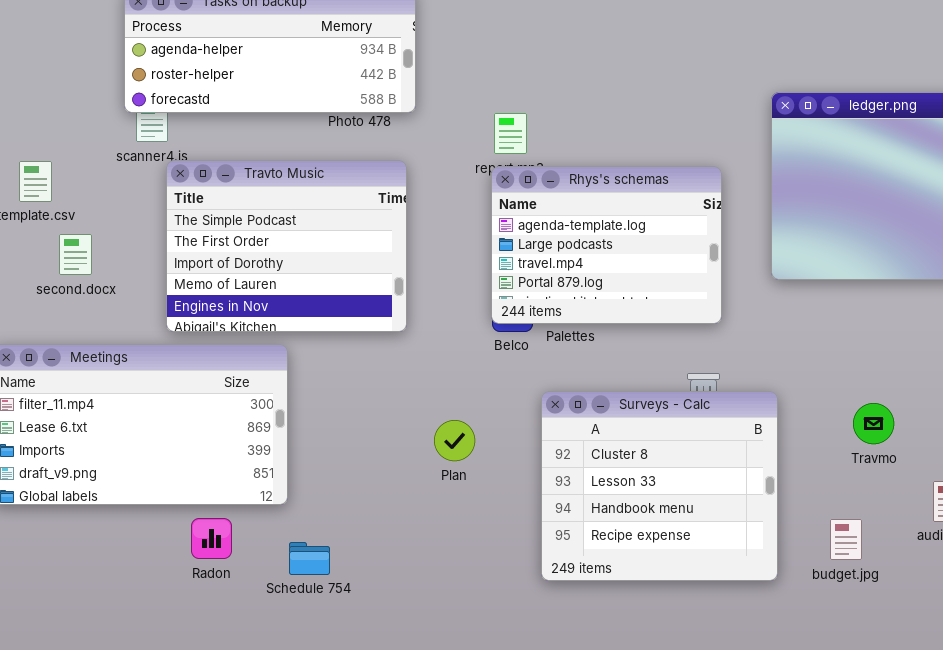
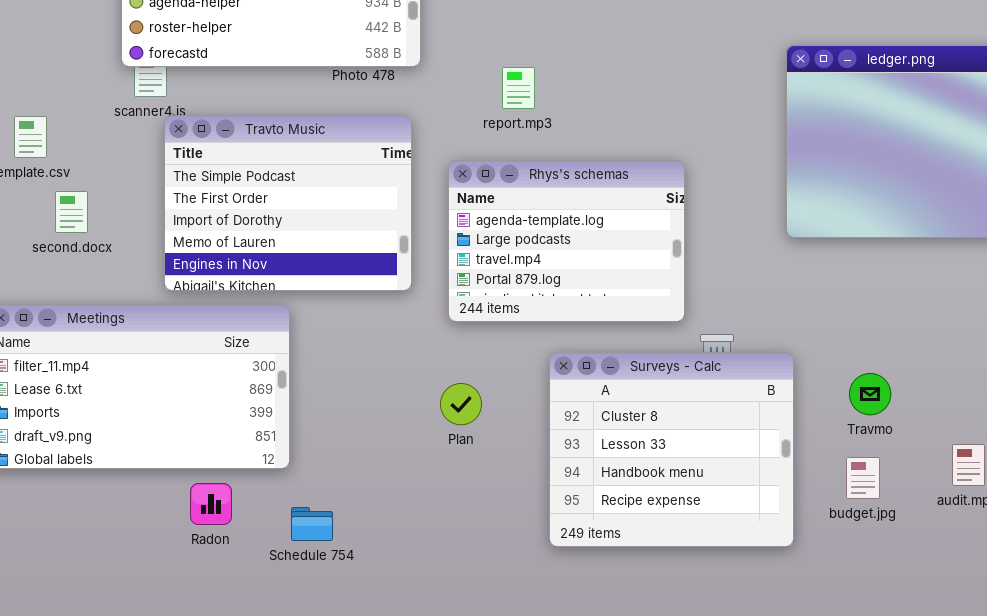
Rhys's schemas: [491,166,722,324] -> [448,160,685,322], moved
Travmo: [853,403,894,444] -> [849,373,891,415], moved
budget.jpg: [830,519,862,560] -> [846,457,880,499], moved

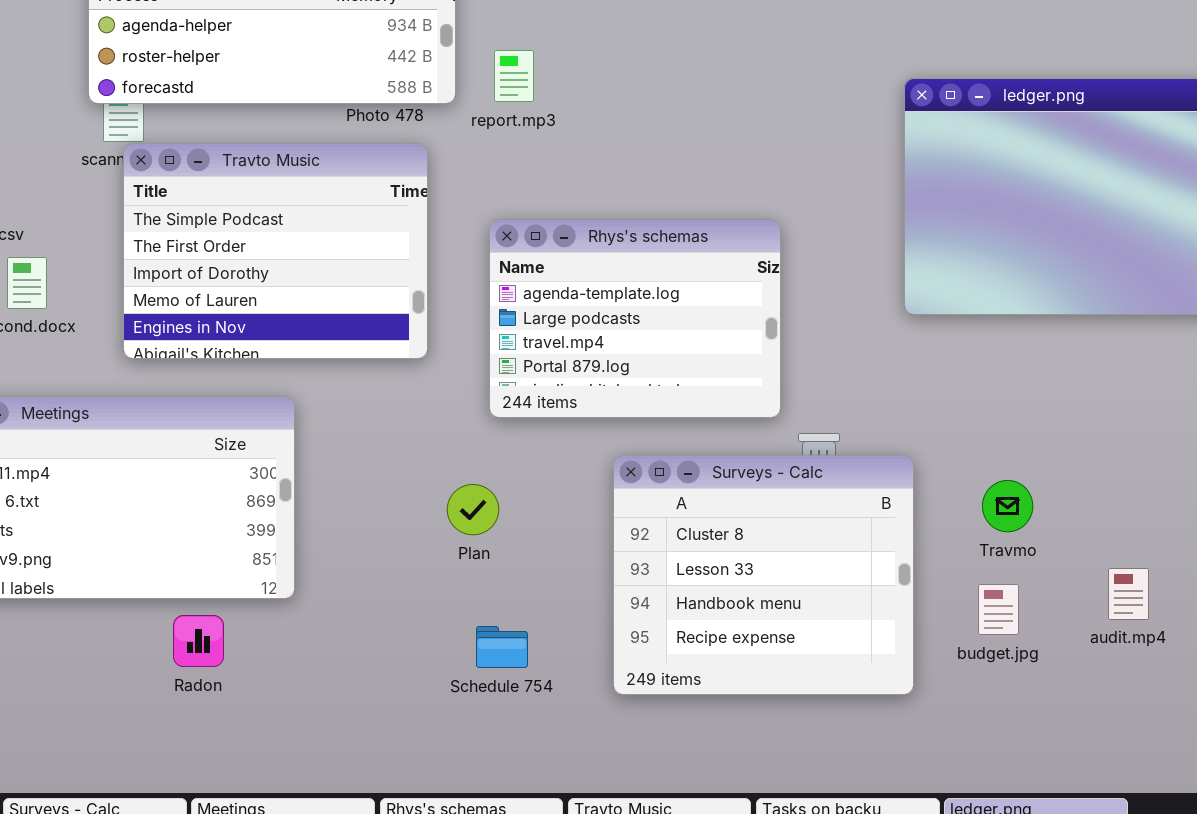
report.mp3: [502,67,535,109] -> [494,50,534,102], moved
Travto Music: [164,115,412,291] -> [123,143,428,359], moved
Plan: [440,383,482,425] -> [447,484,499,535], moved
Schedule 754: [291,507,333,541] -> [476,626,528,668], moved

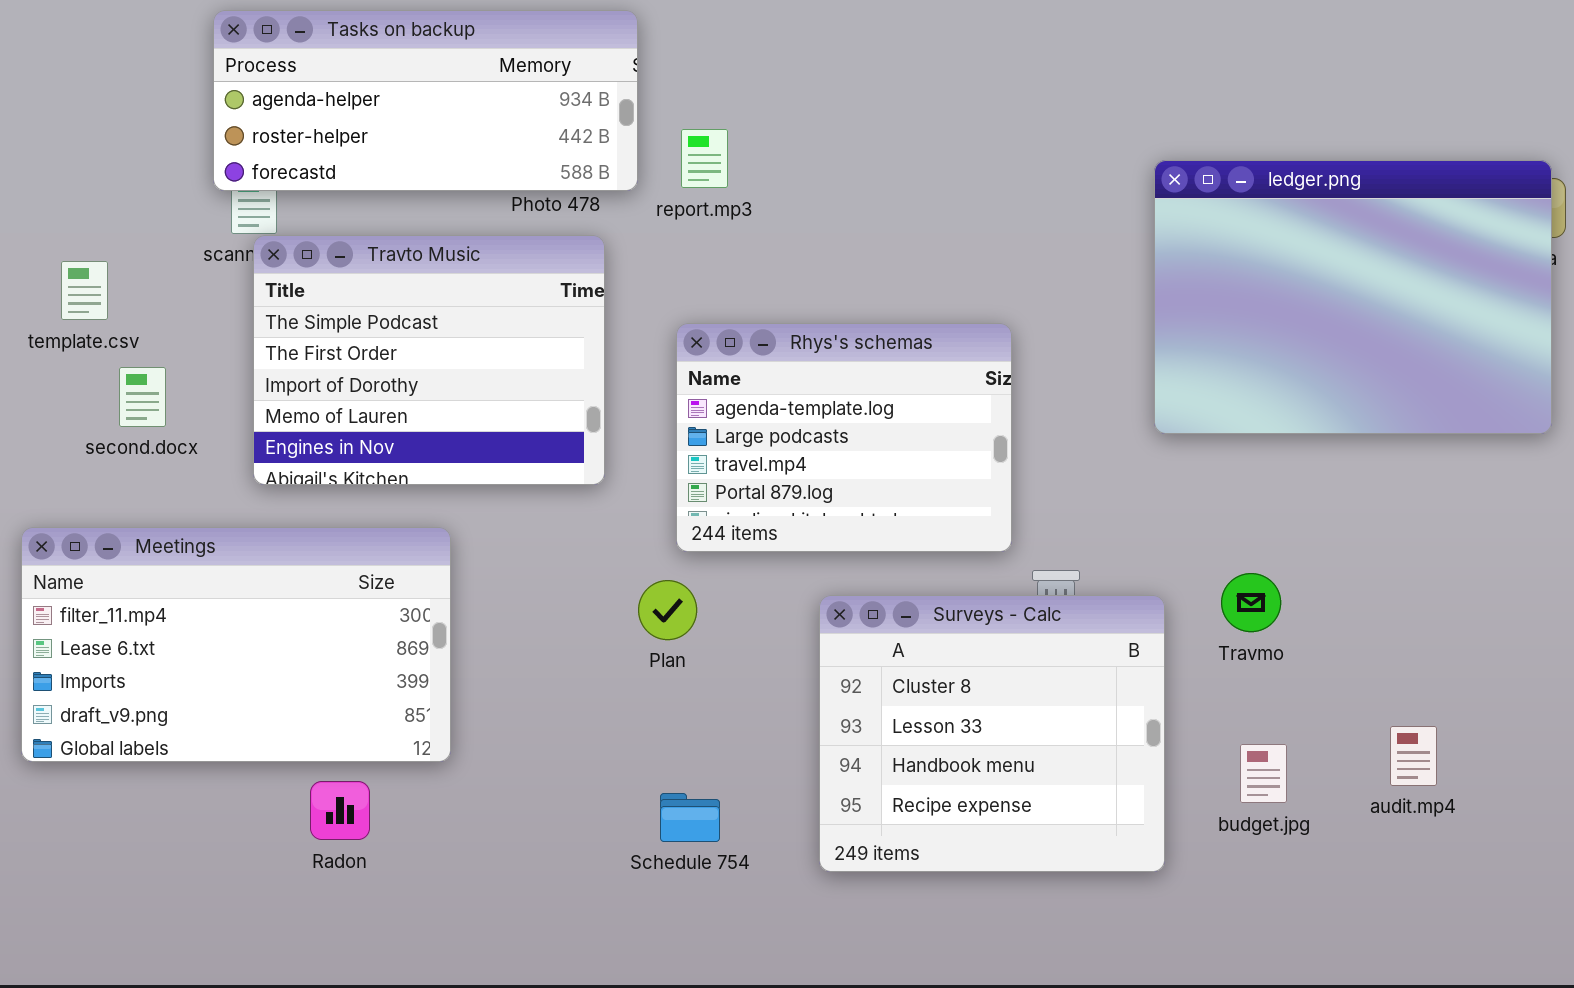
Travmo: [982,480,1033,532] -> [1221,573,1281,632], moved
Plan: [447,484,499,535] -> [638,580,697,640], moved

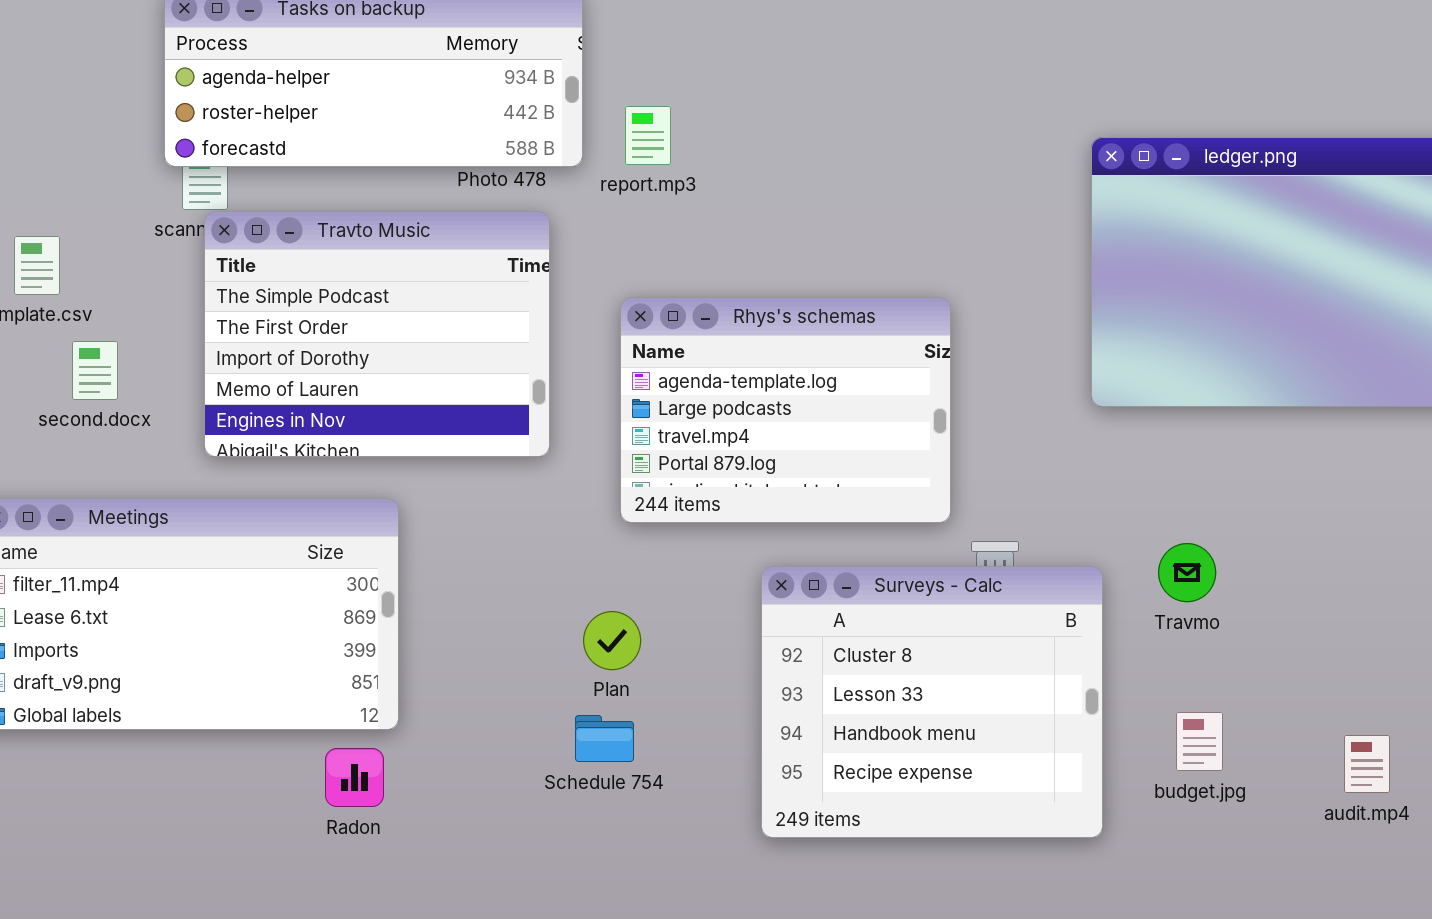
Plan: [638,580,697,640] -> [583,611,641,670], moved
audit.mp4: [1390,726,1437,786] -> [1344,735,1390,793], moved
Radon: [310,781,370,840] -> [325,748,384,807], moved
Schedule 754: [660,793,720,842] -> [575,715,634,762], moved

